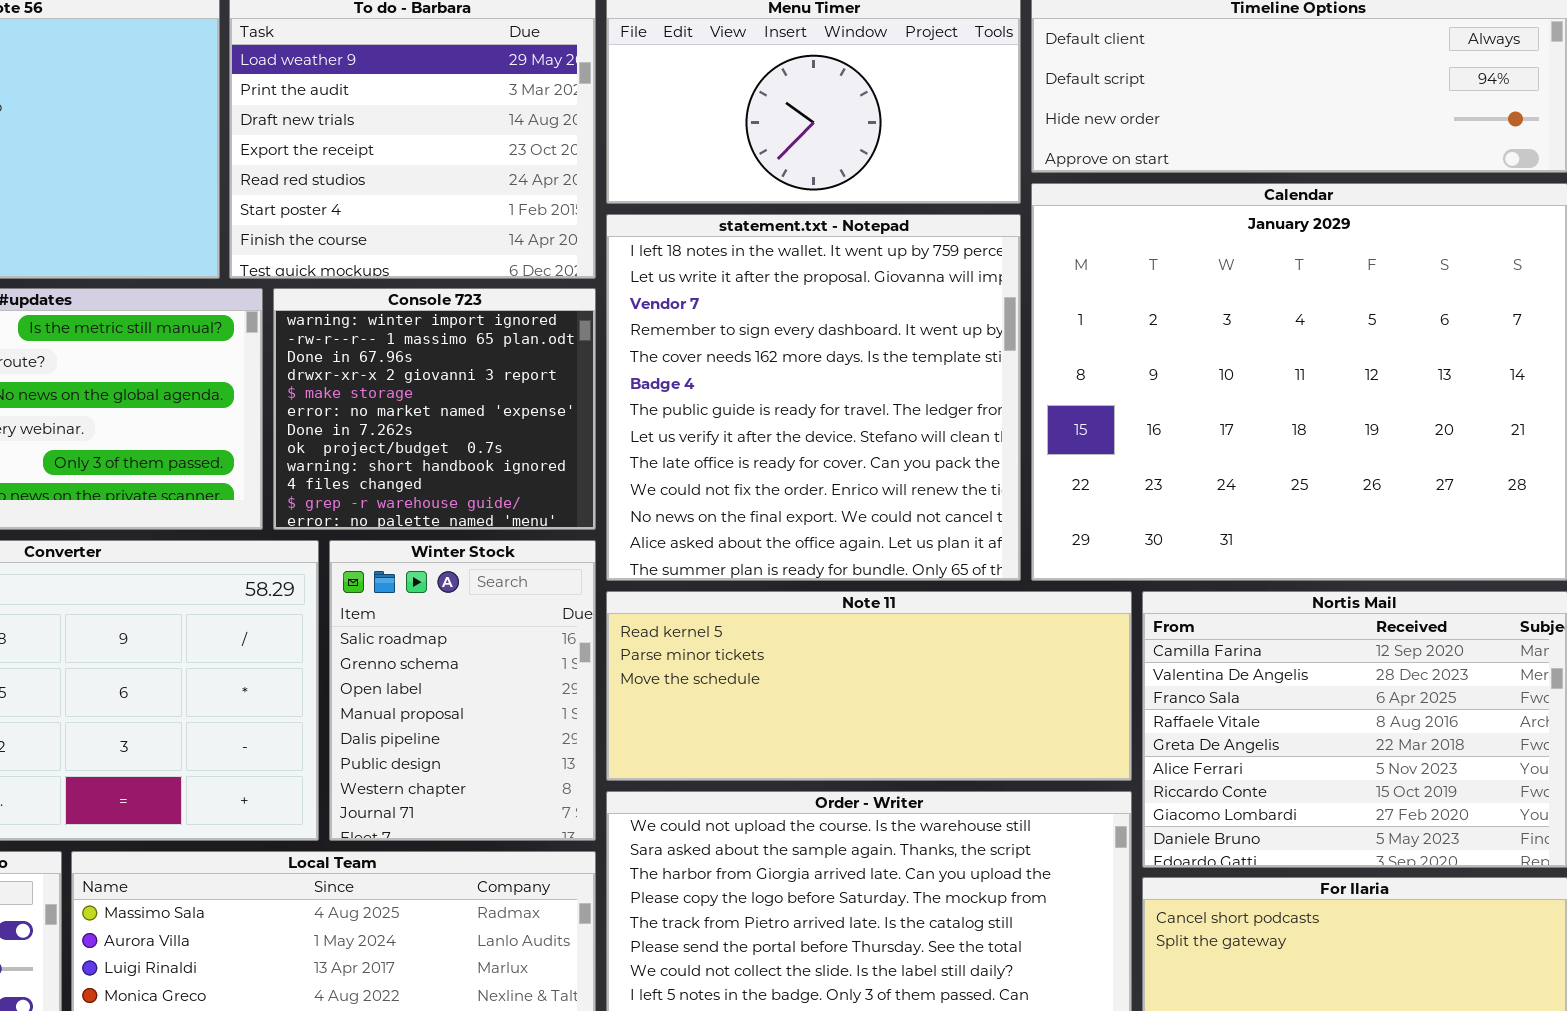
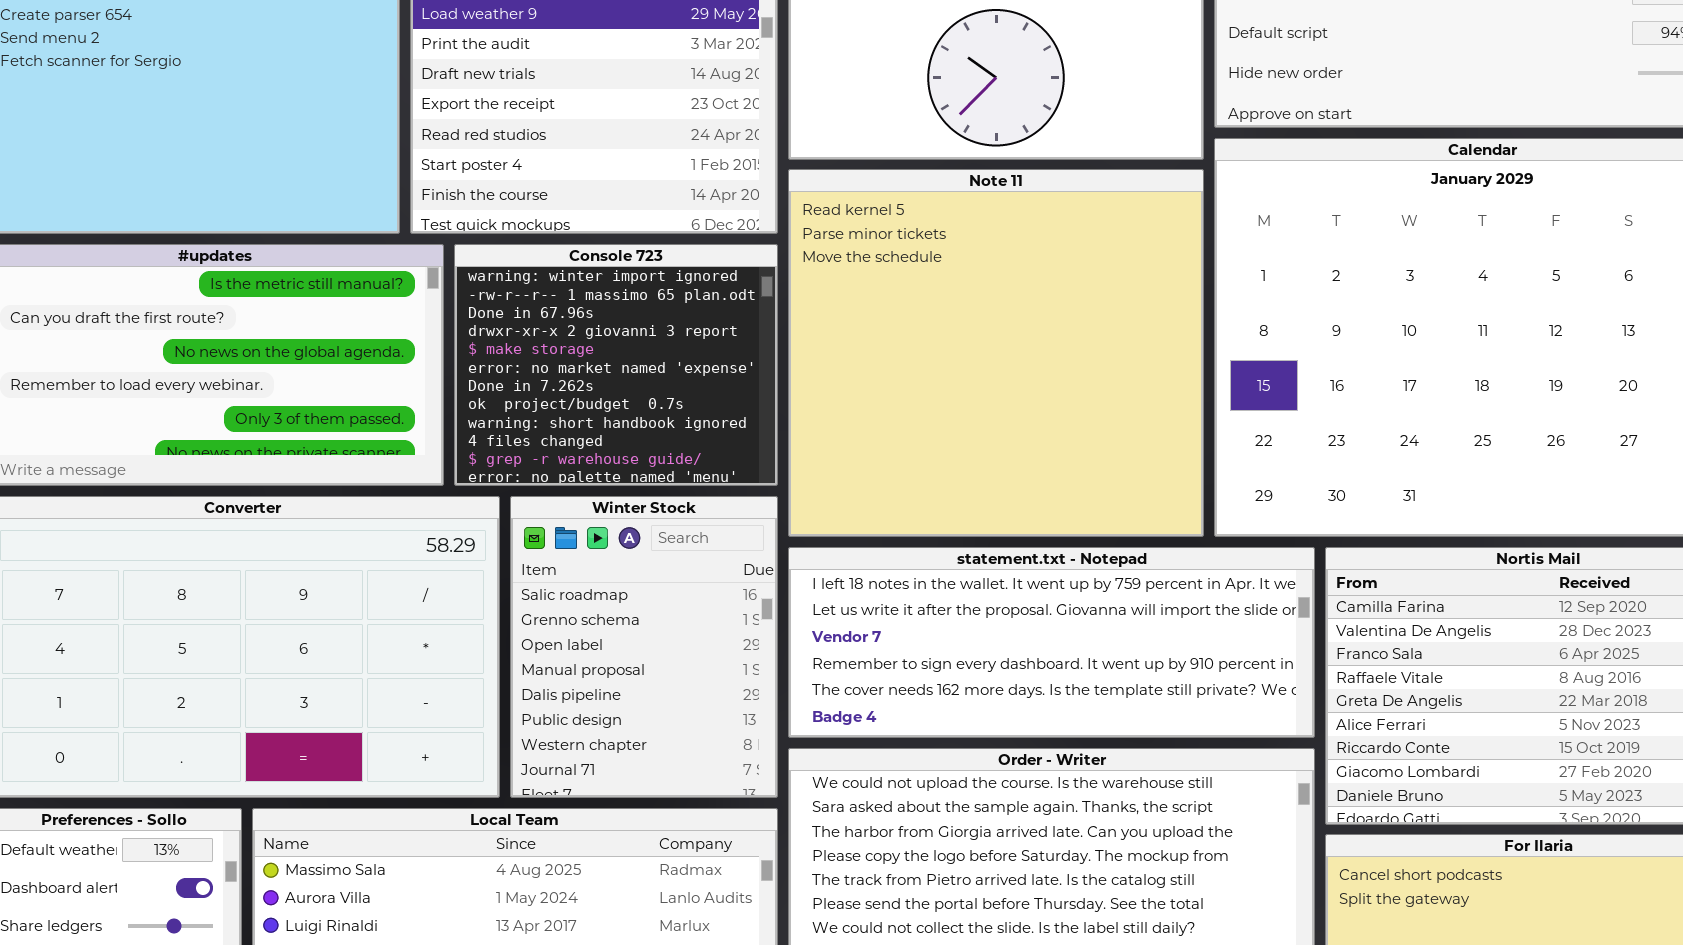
statement.txt - Notepad: [606,214,1021,581] -> [788,547,1315,738], moved, resized
Note 11: [606,591,1132,781] -> [788,169,1204,537], moved, resized

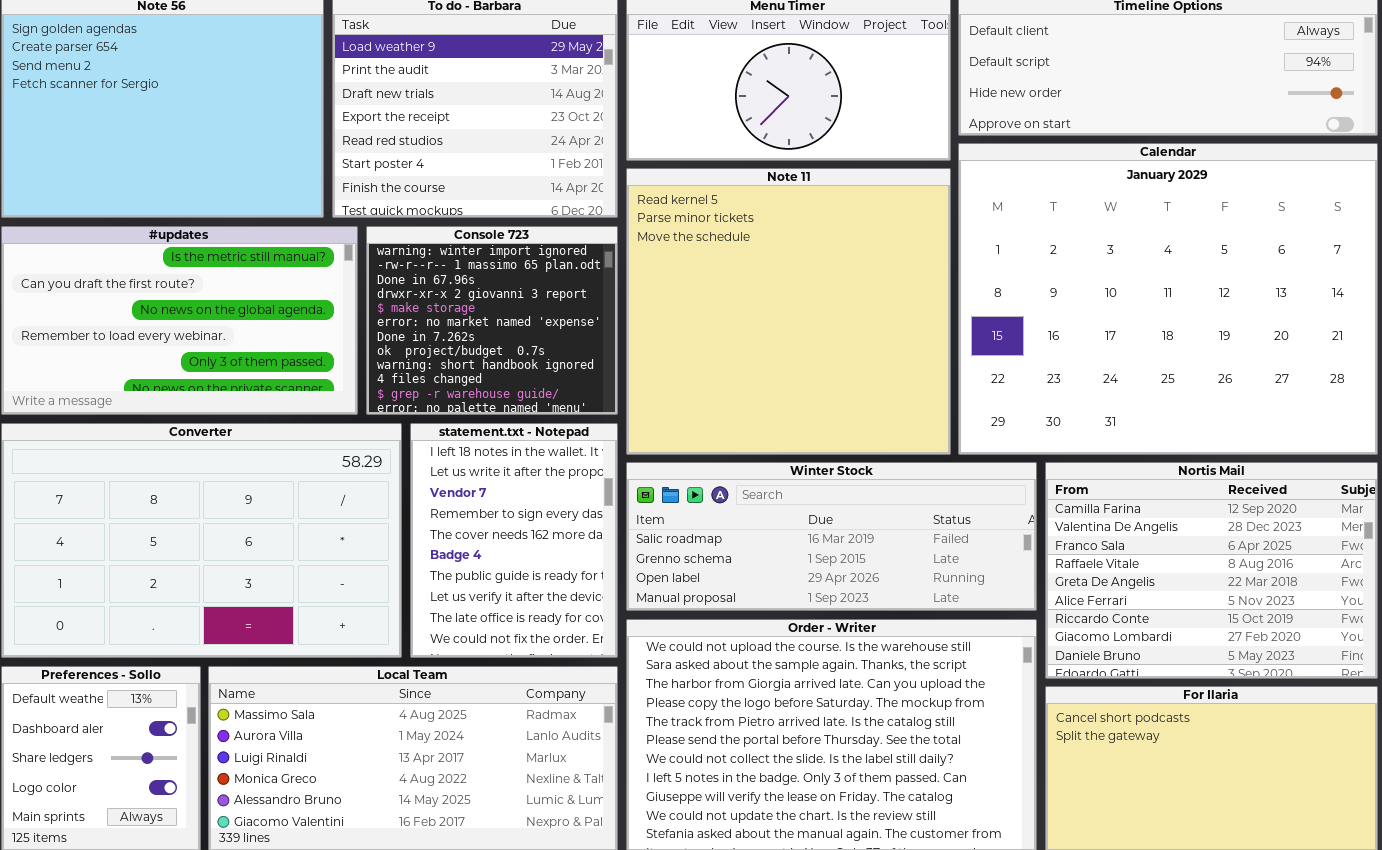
Winter Stock: [510,496,778,798] -> [626,462,1037,611], moved, resized
statement.txt - Notepad: [788,547,1315,738] -> [410,423,618,658], moved, resized

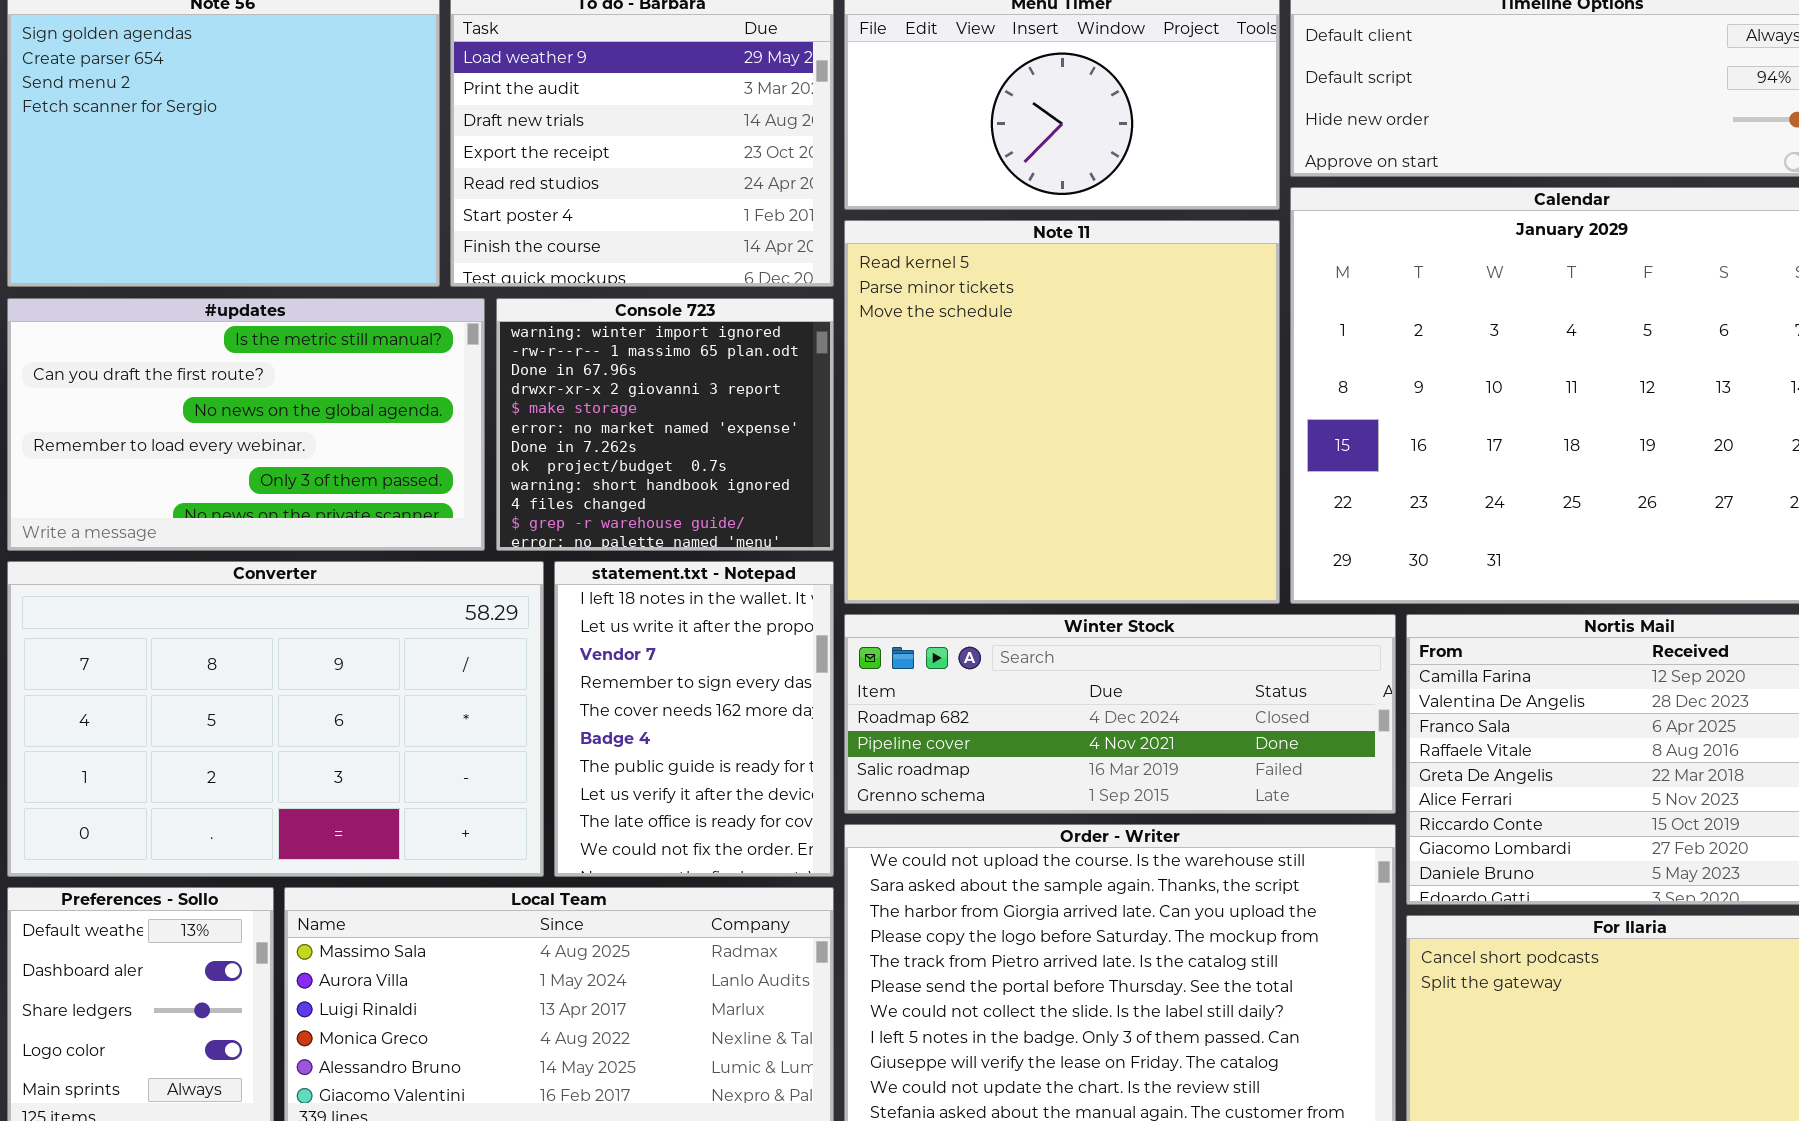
Winter Stock: [626,462,1037,611] -> [844,614,1396,814], scrolled up 2 rows

